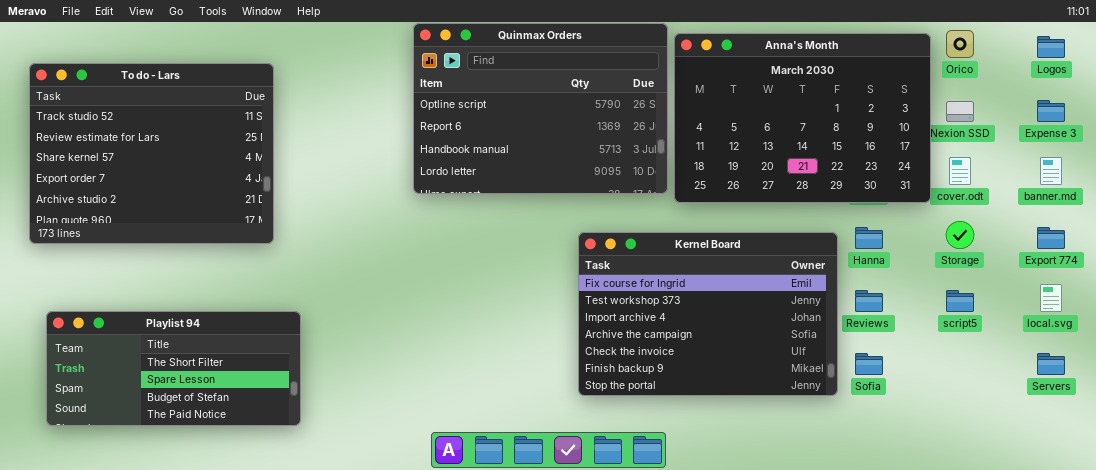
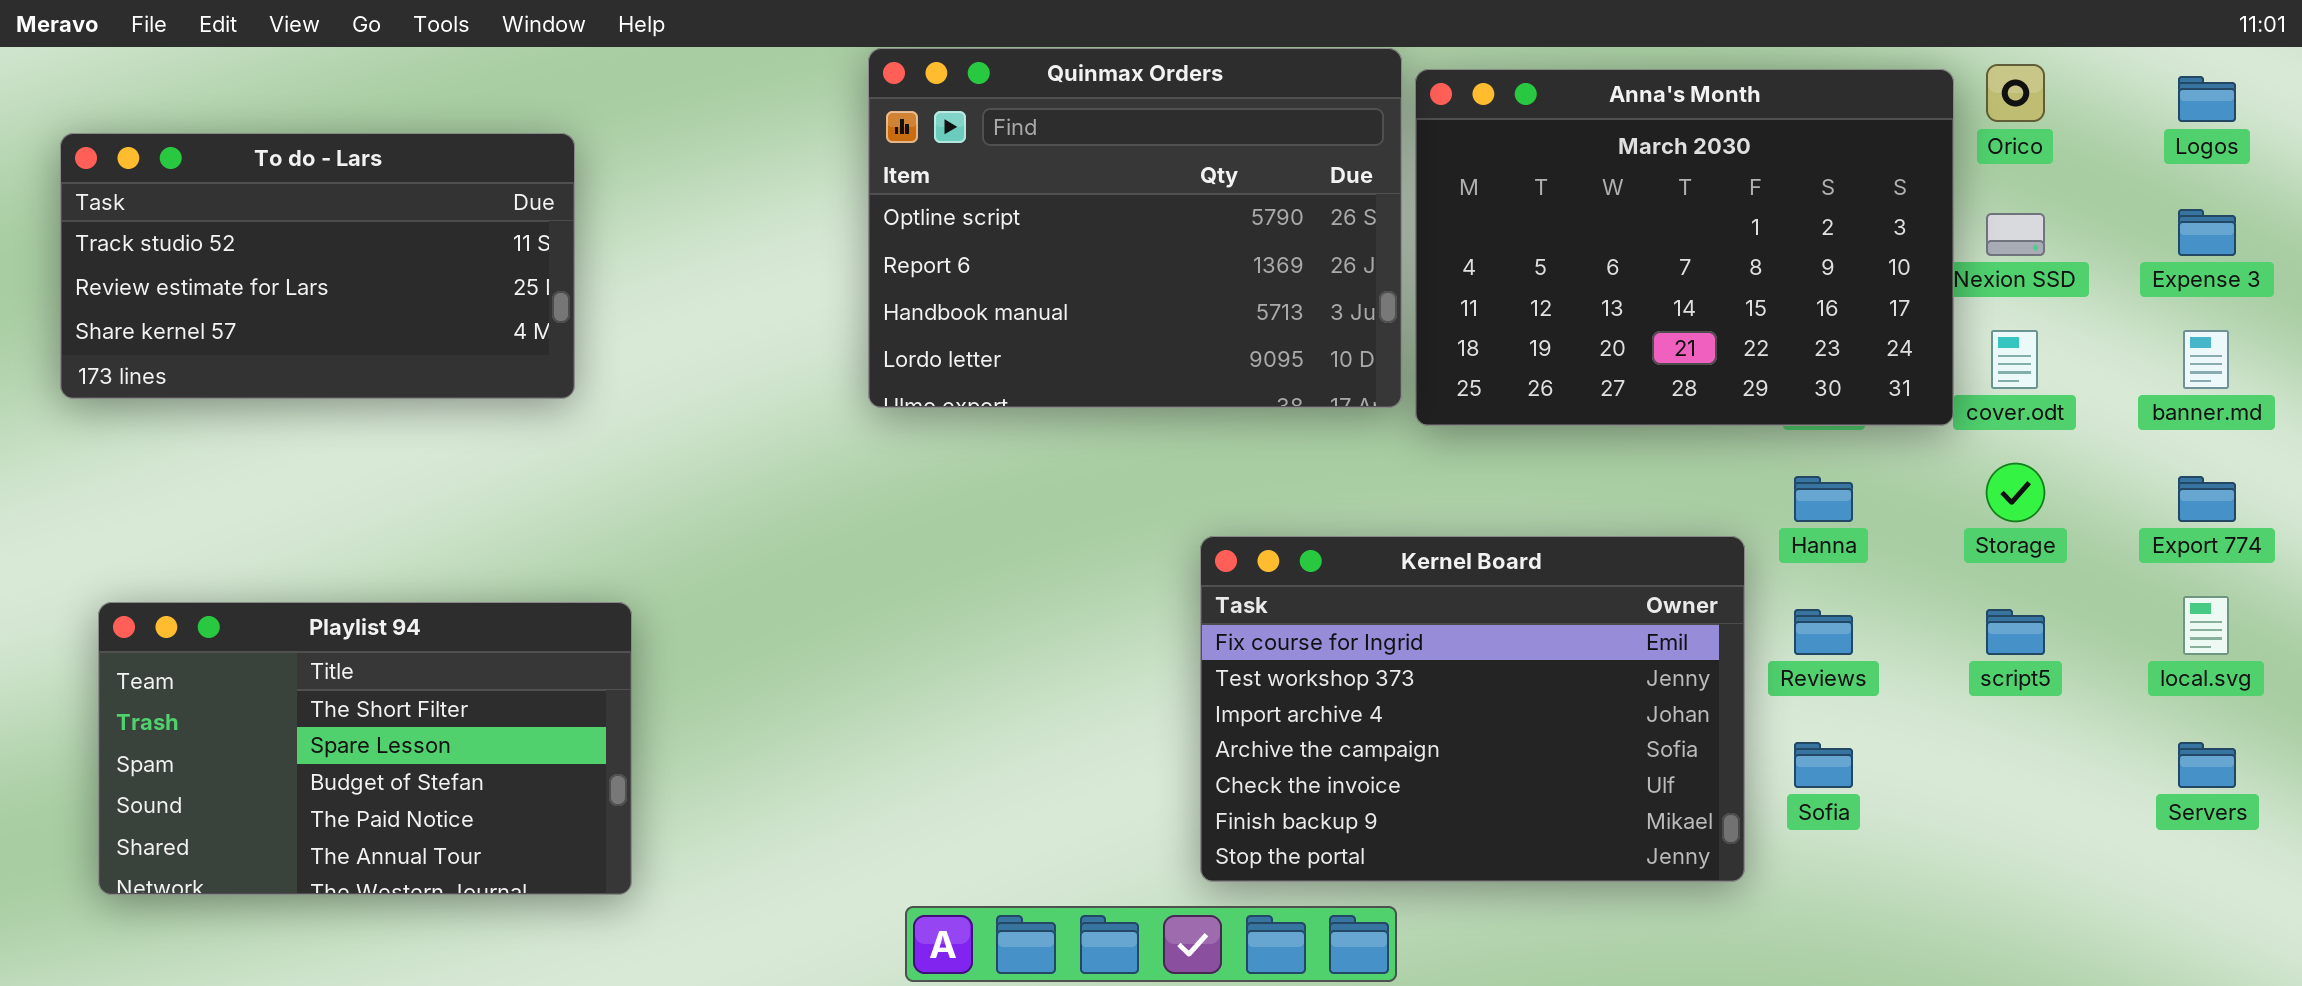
To do - Lars: [29,63,274,244] -> [60,133,575,399], resized
Kernel Board: [578,232,838,396] -> [1200,536,1745,882], moved
Playlist 94: [46,311,301,426] -> [98,602,632,895], resized

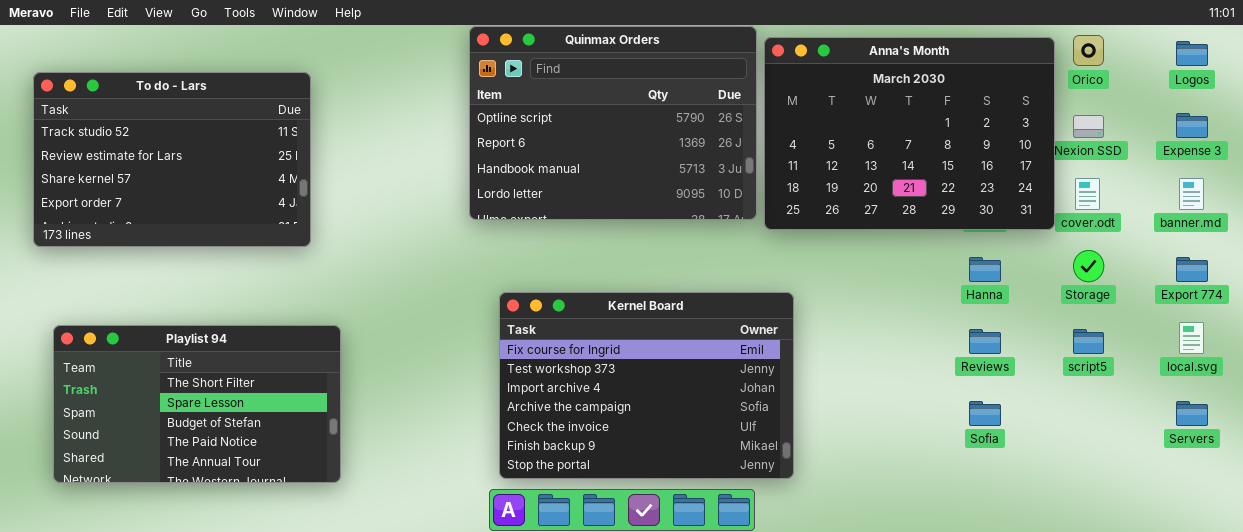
To do - Lars: [60,133,575,399] -> [33,72,311,247], resized
Kernel Board: [1200,536,1745,882] -> [499,292,794,479], moved

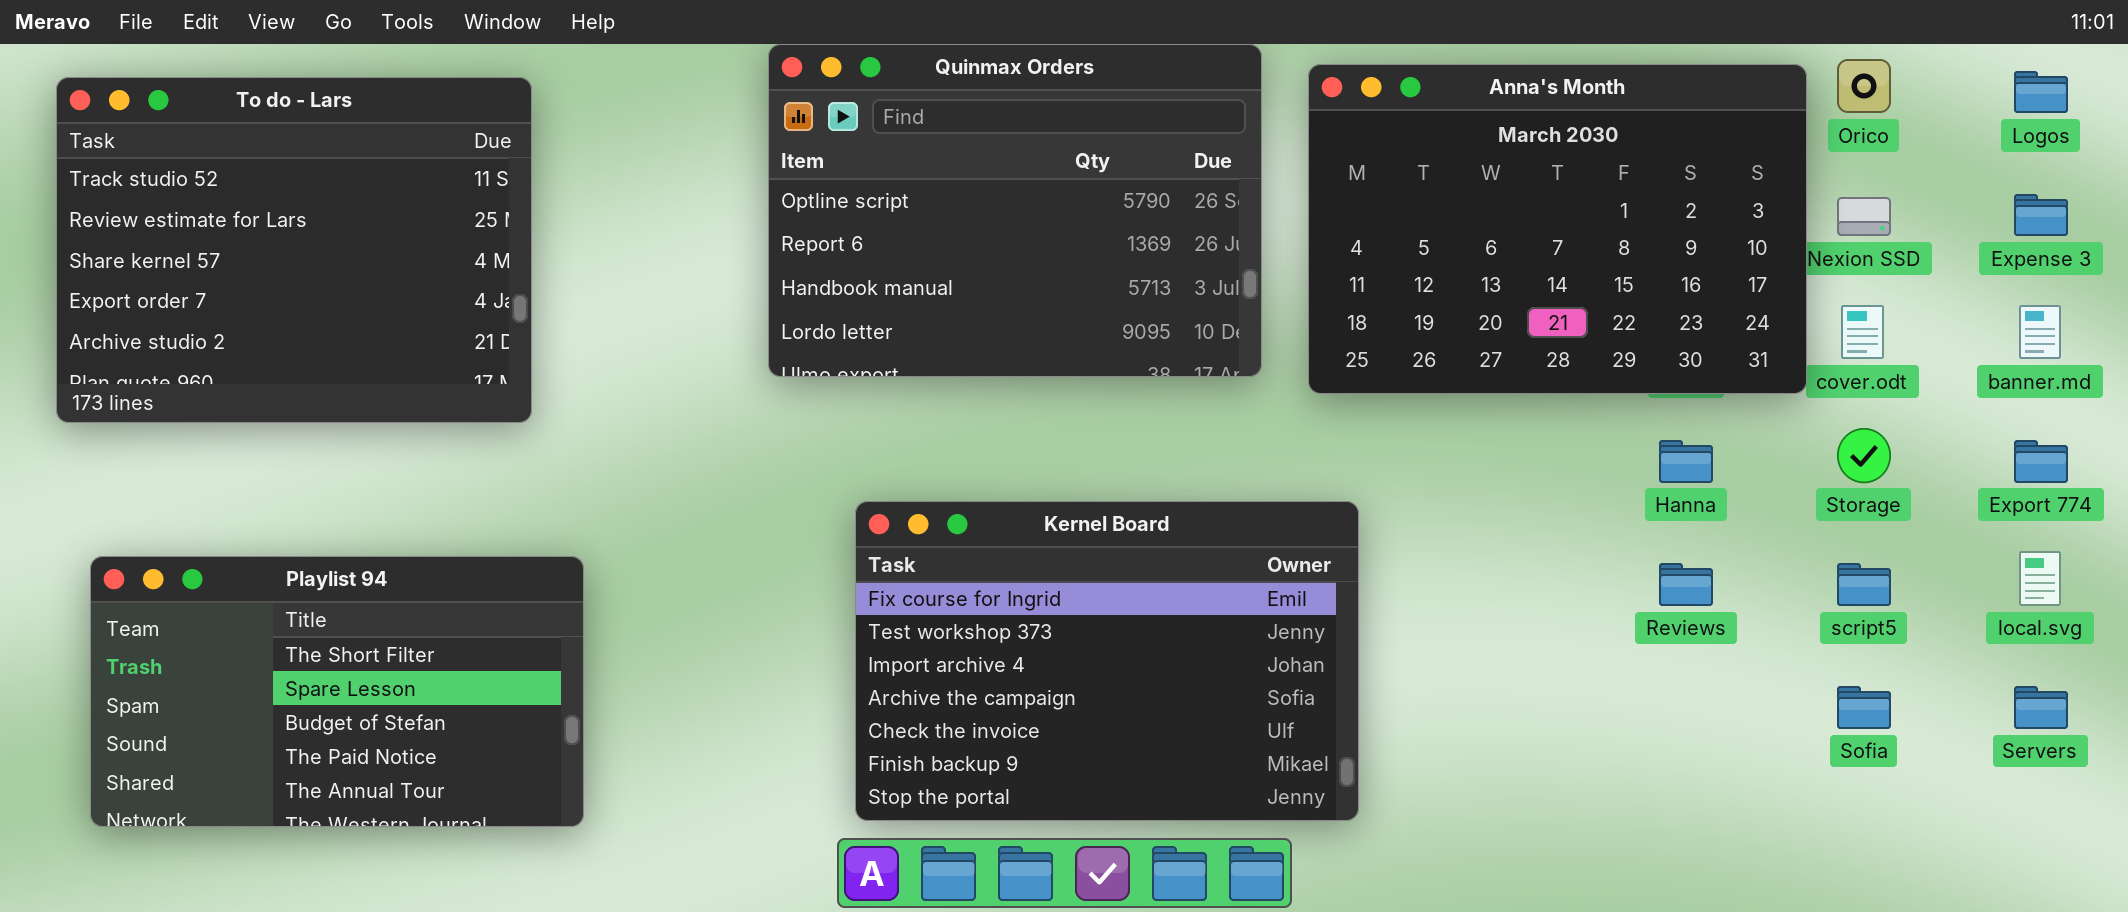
Quinmax Orders: [469,26,757,220] -> [768,44,1262,377], moved
To do - Lars: [33,72,311,247] -> [56,77,532,423], resized
Sofia: [969,401,1001,426] -> [1837,686,1891,729], moved

